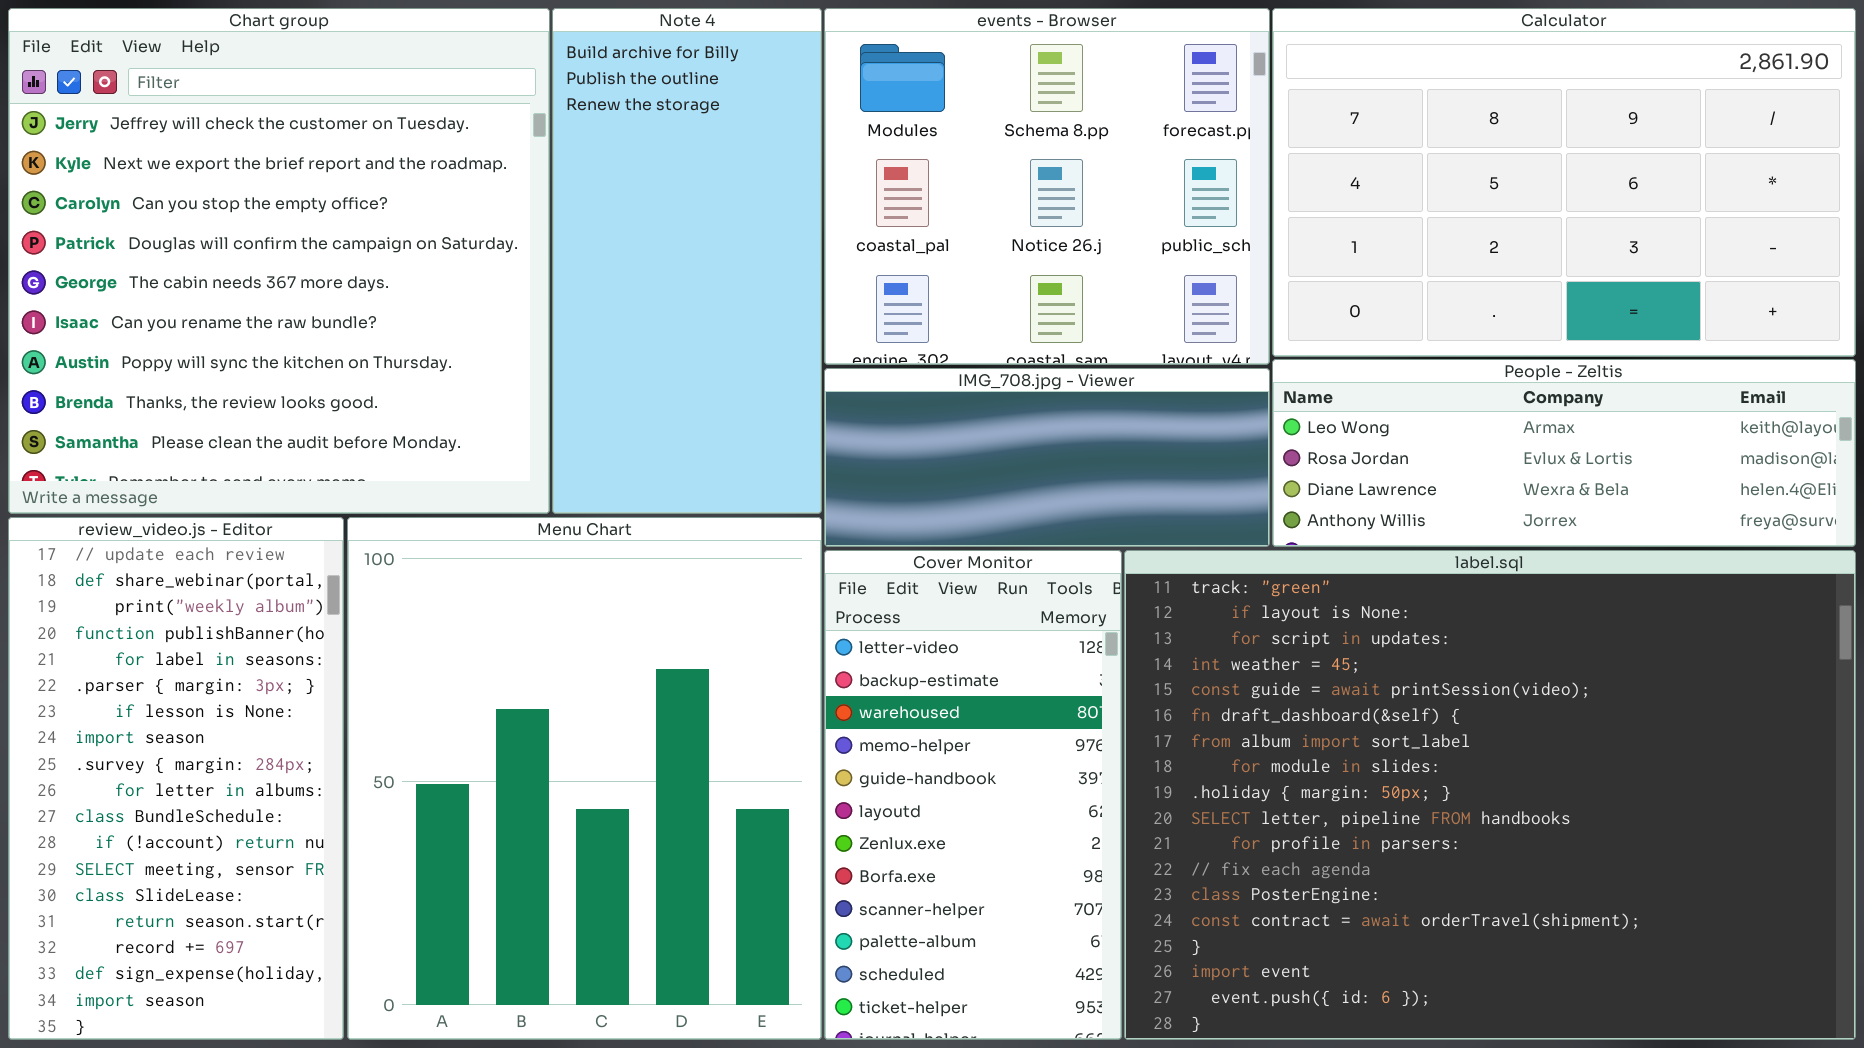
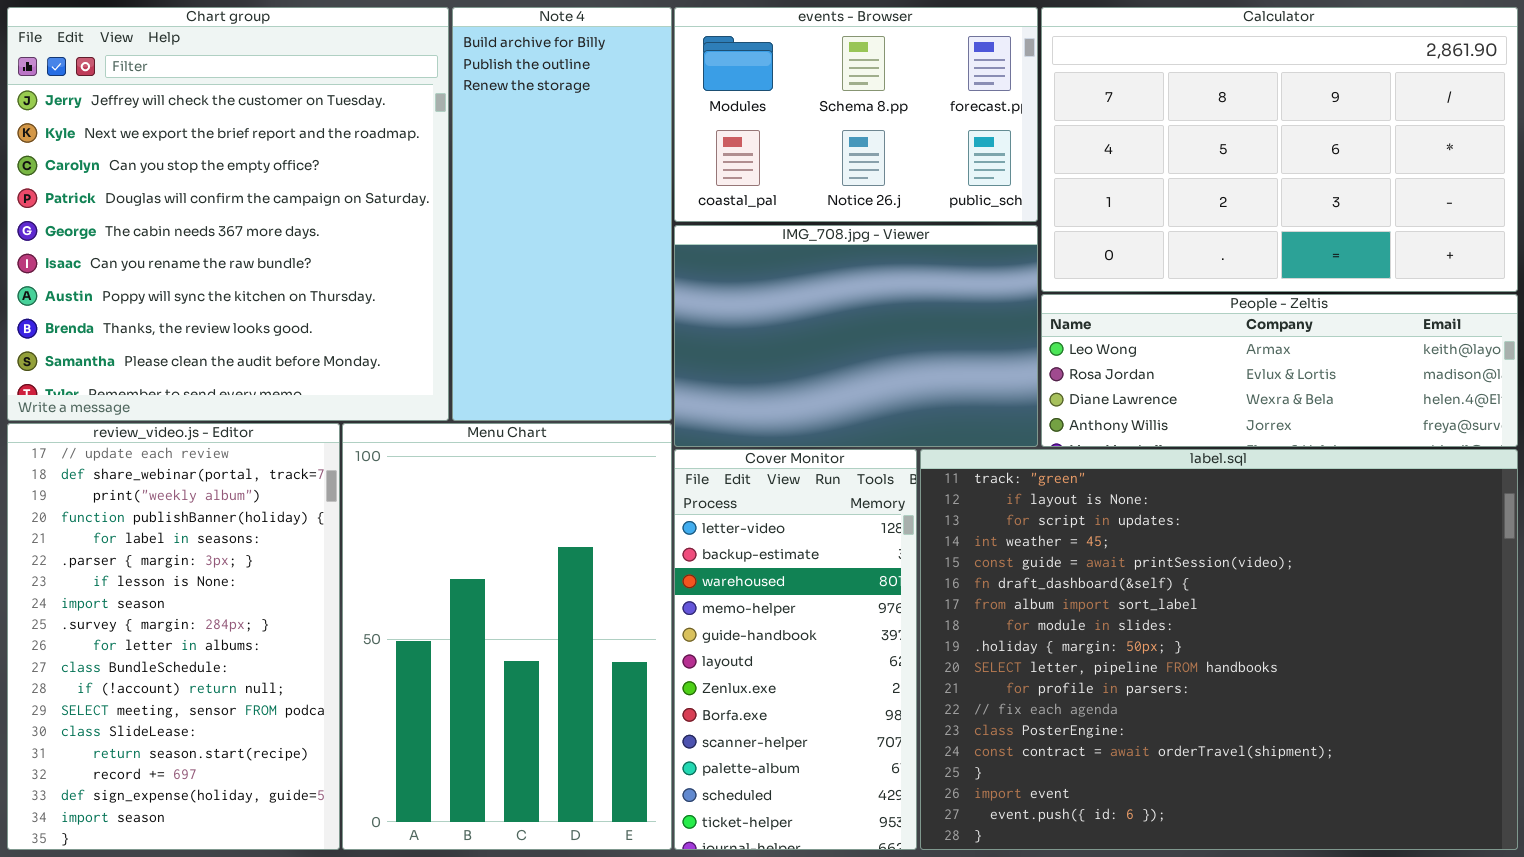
events - Browser: [824,8,1270,365] -> [674,7,1038,222], resized
IMG_708.jpg - Viewer: [824,368,1270,547] -> [674,225,1038,447], resized
review_video.js - Editor: [8,517,344,1040] -> [7,423,340,850], resized
Menu Chart: [347,517,822,1040] -> [342,423,672,850], resized

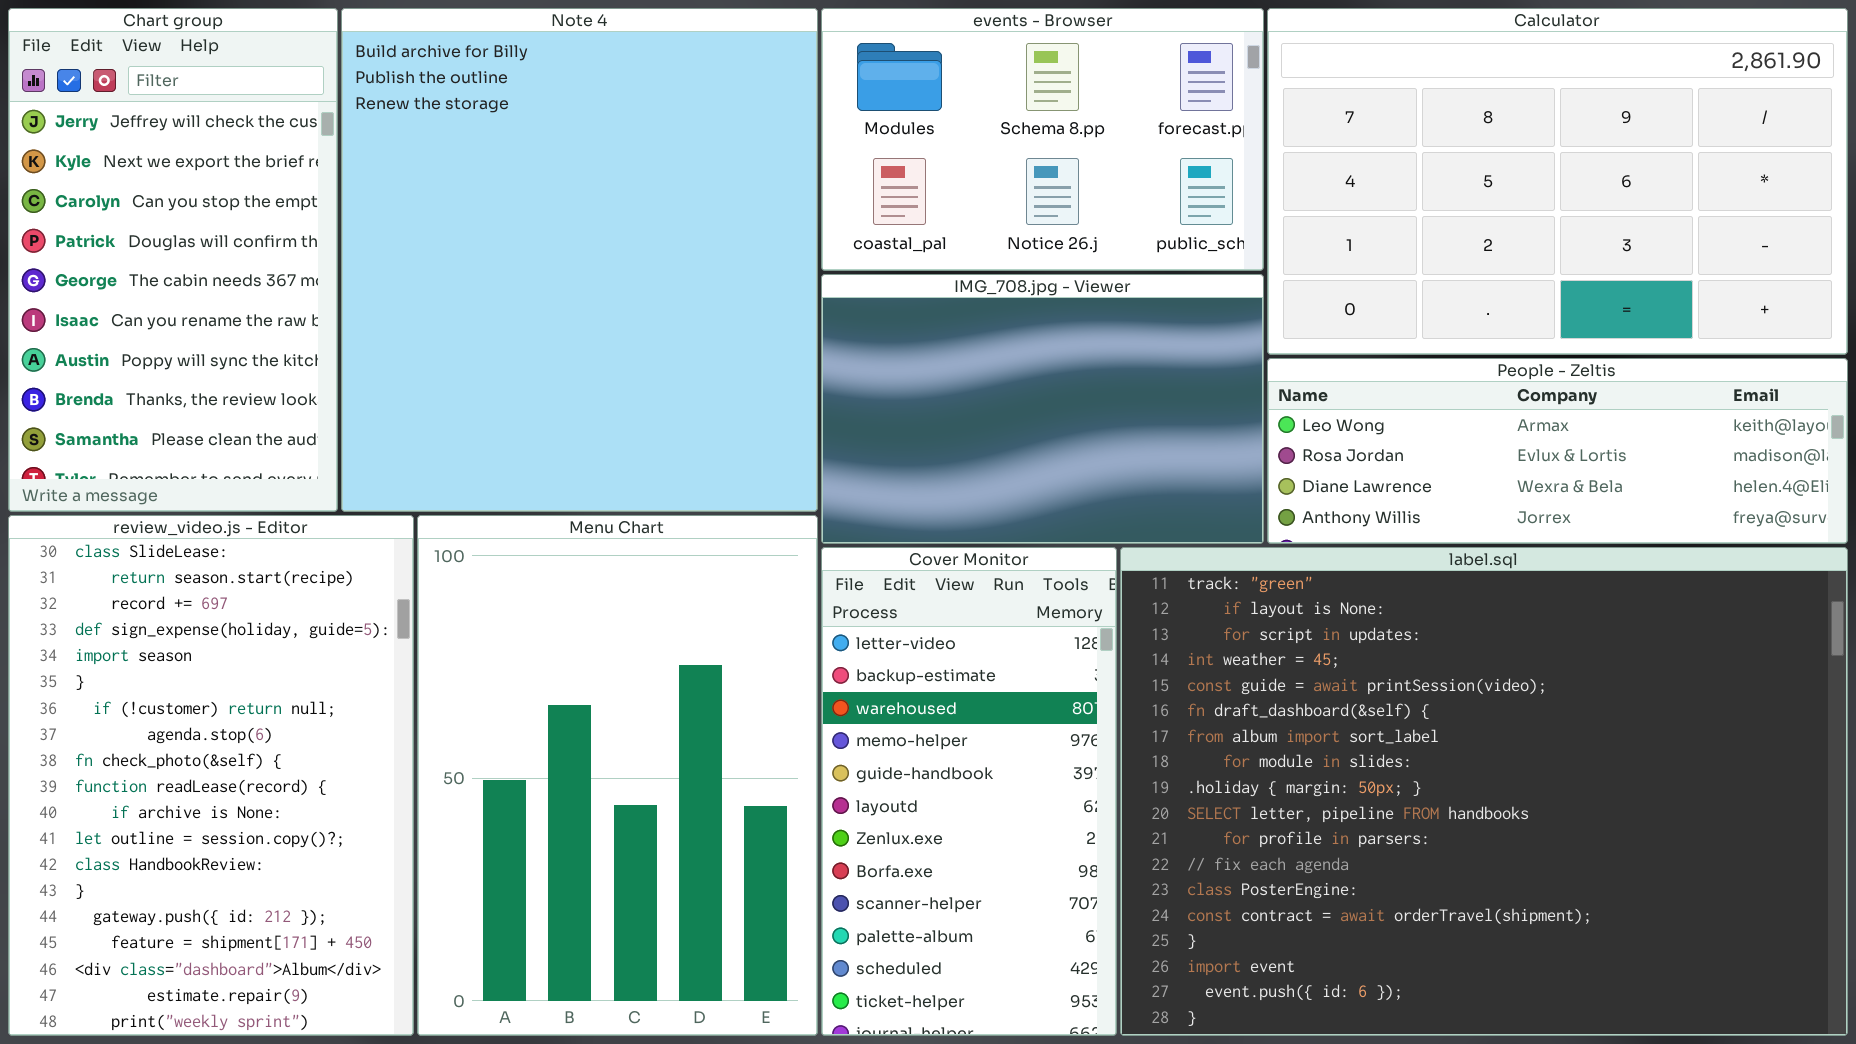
Chart group: [7,7,449,421] -> [8,8,338,512], resized
Note 4: [452,7,672,421] -> [341,8,818,512], resized
review_video.js - Editor: [7,423,340,850] -> [8,515,414,1036], scrolled down 13 rows

